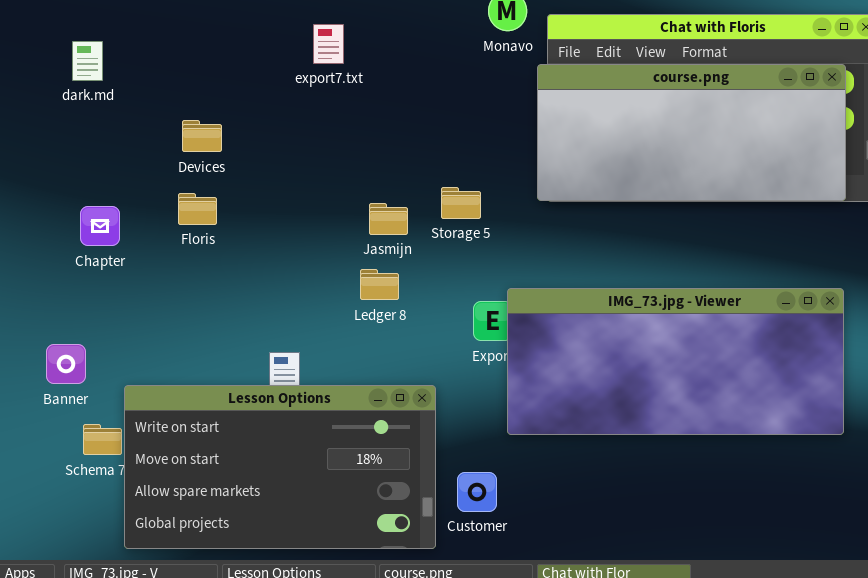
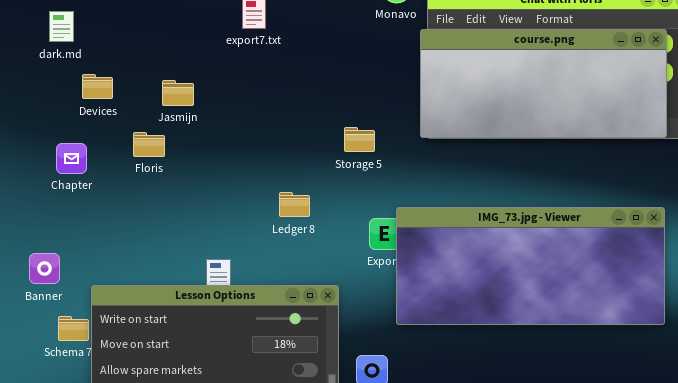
Devices: [182,120,222,152] -> [82,74,113,99], moved
Jasmijn: [369,203,408,235] -> [162,80,194,106], moved

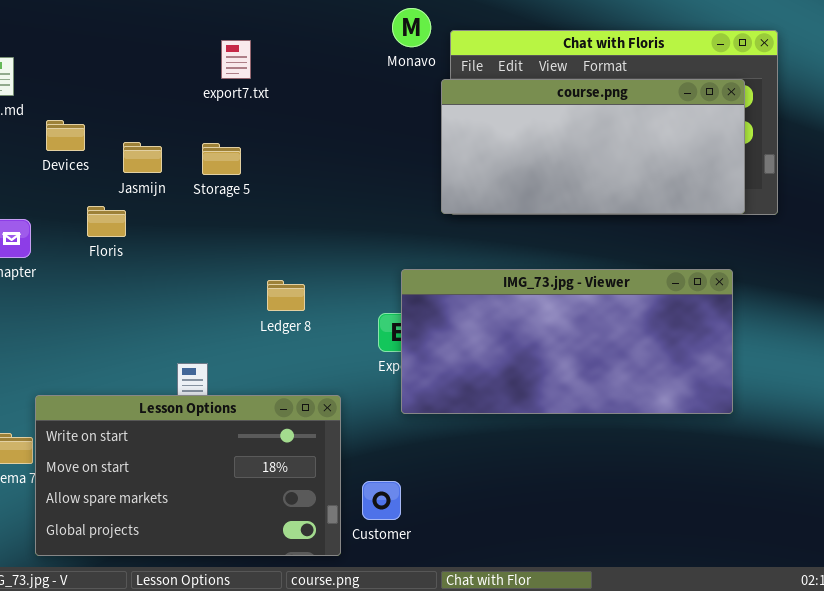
Devices: [82,74,113,99] -> [46,120,85,151], moved
Storage 5: [344,127,375,152] -> [202,143,241,175], moved
IMG_73.jpg - Viewer: [396,207,665,325] -> [401,269,733,414], moved

